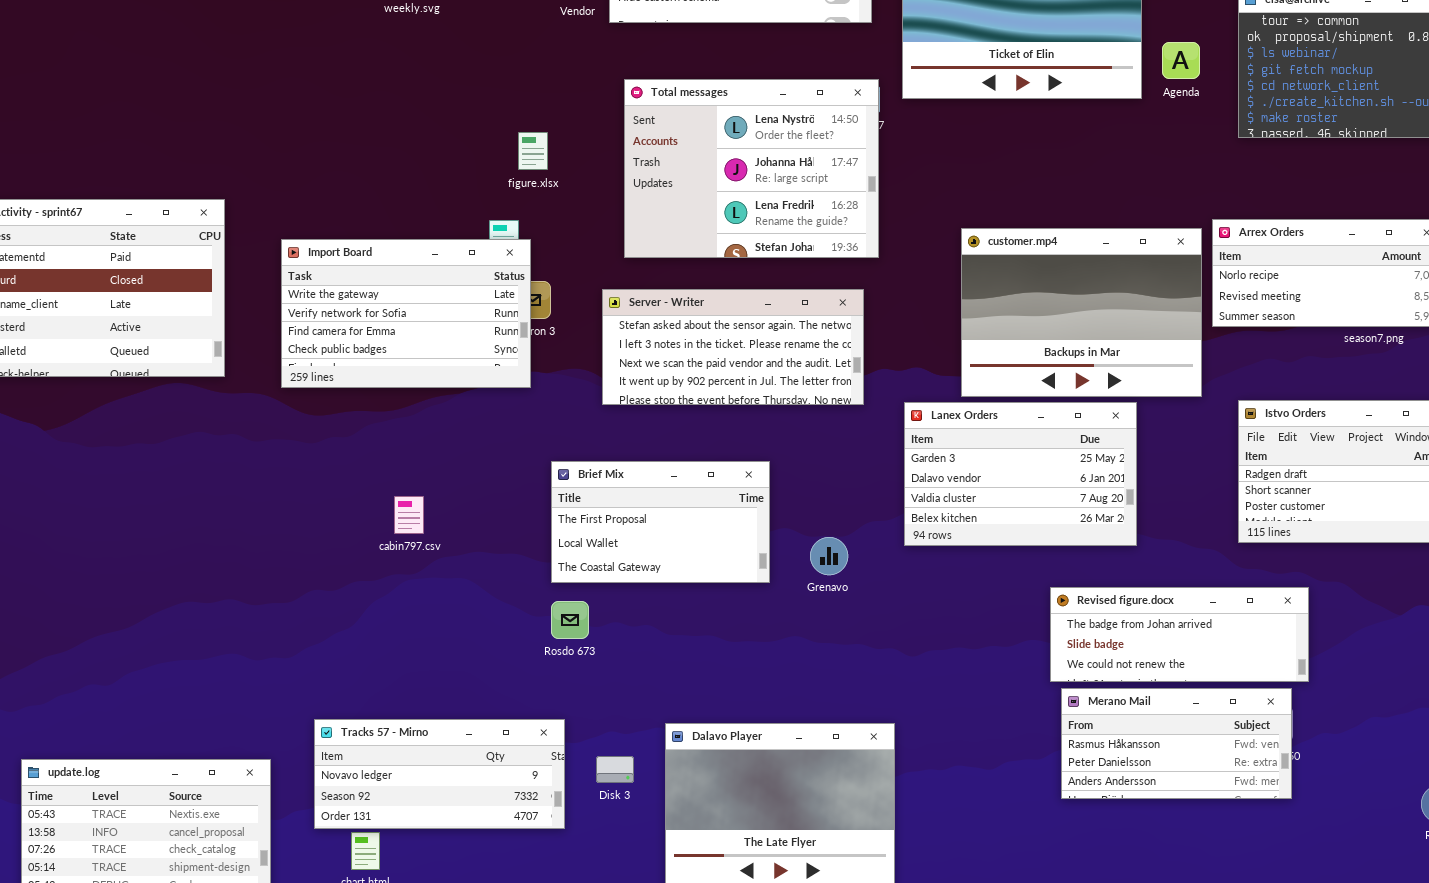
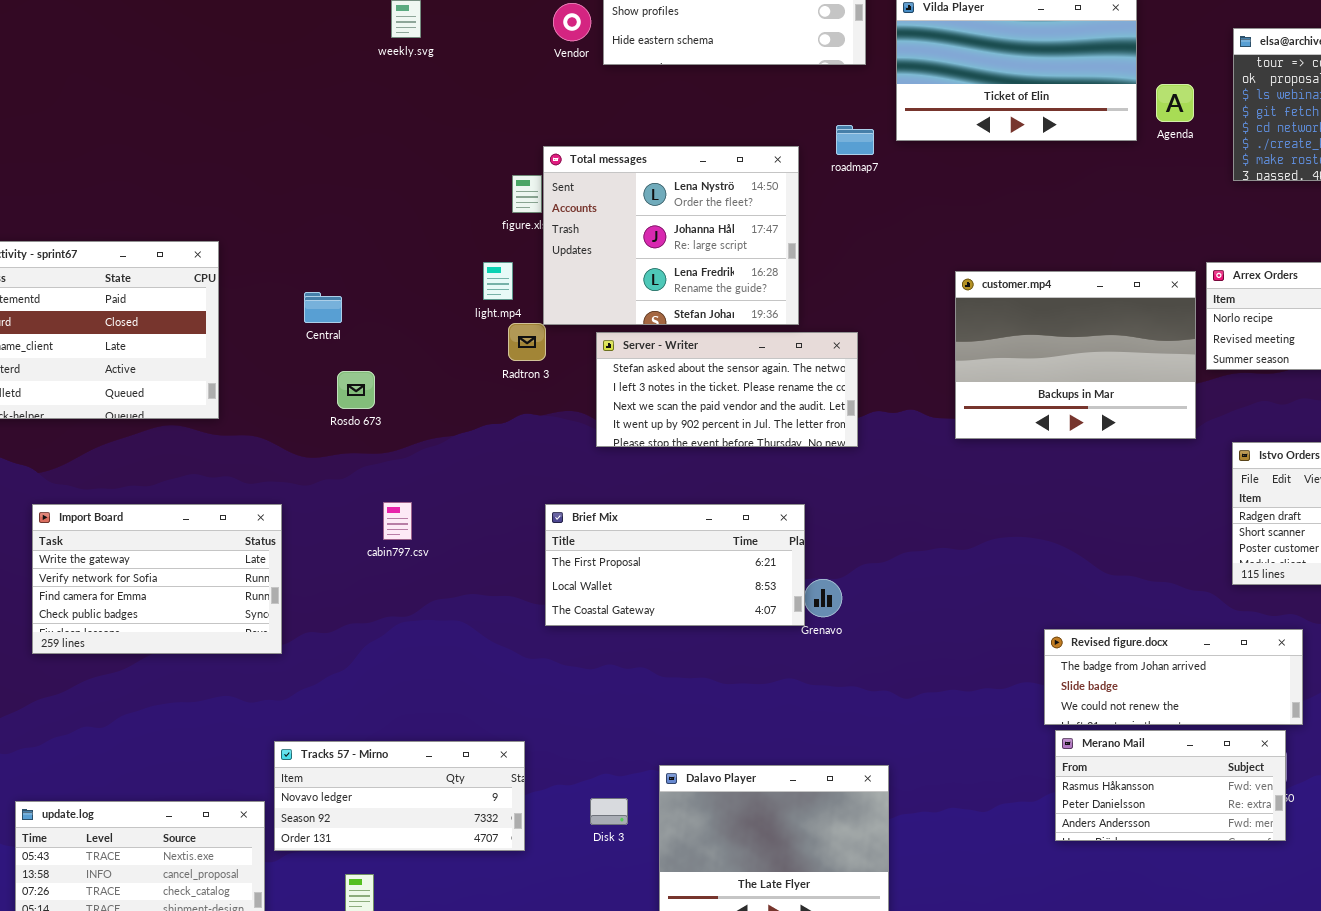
Total messages: [624,79,879,258] -> [543,146,799,325], moved
Import Board: [281,239,531,388] -> [32,504,282,654], moved
Lanex Orders: [904,402,1137,546] -> none, closed
Brief Mix: [551,461,770,583] -> [545,504,805,626], resized
cabin797.csv: [394,496,424,534] -> [383,502,412,540], moved
Rosdo 673: [551,601,589,639] -> [337,371,375,409], moved
Tracks 57 - Mirno: [314,719,565,829] -> [274,741,525,851], moved

